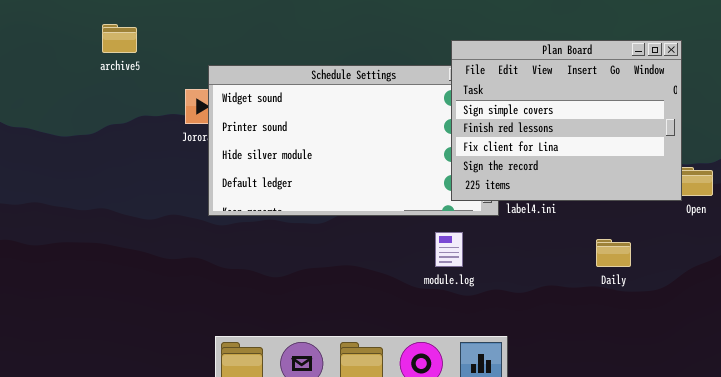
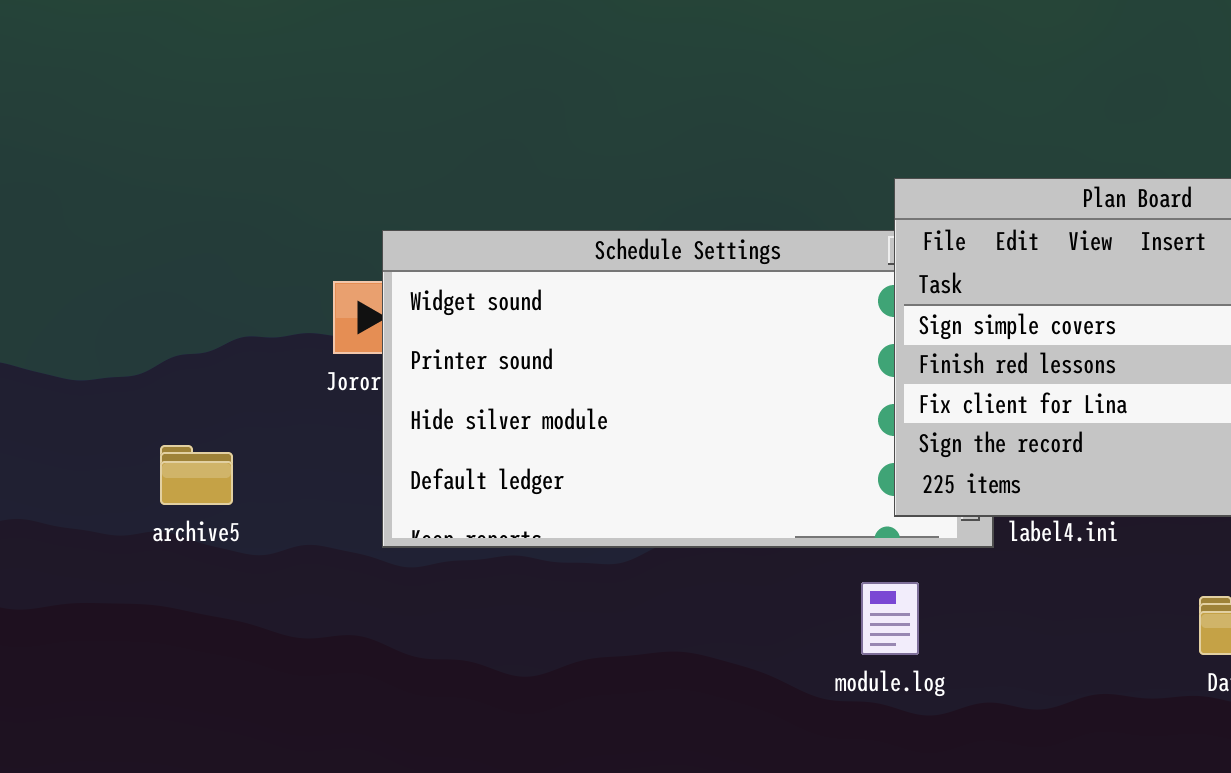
archive5: [102,24,137,53] -> [160,445,233,505], moved

